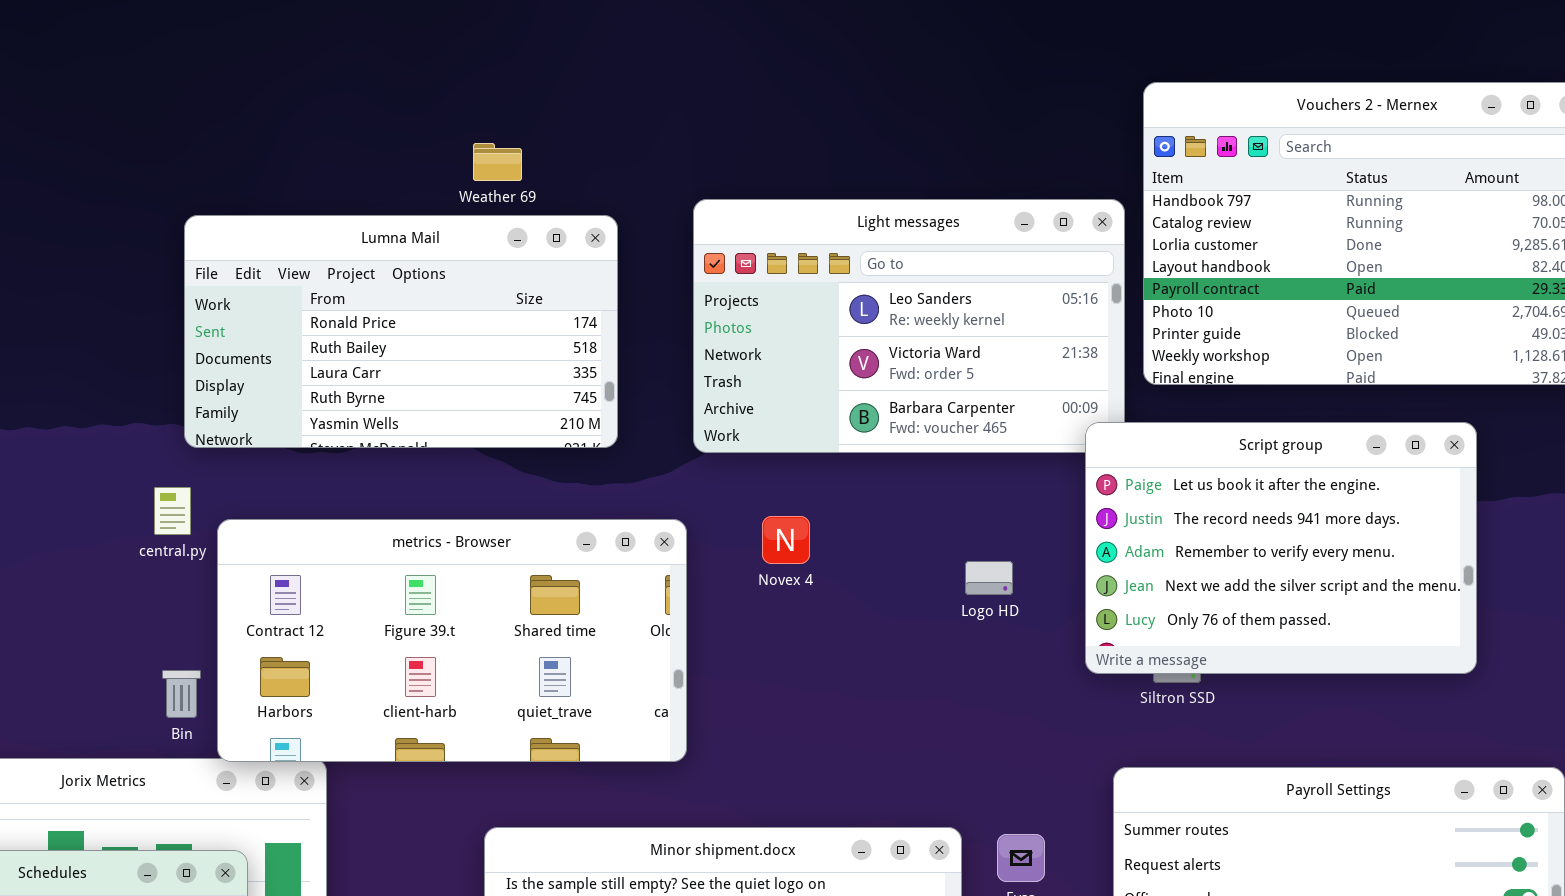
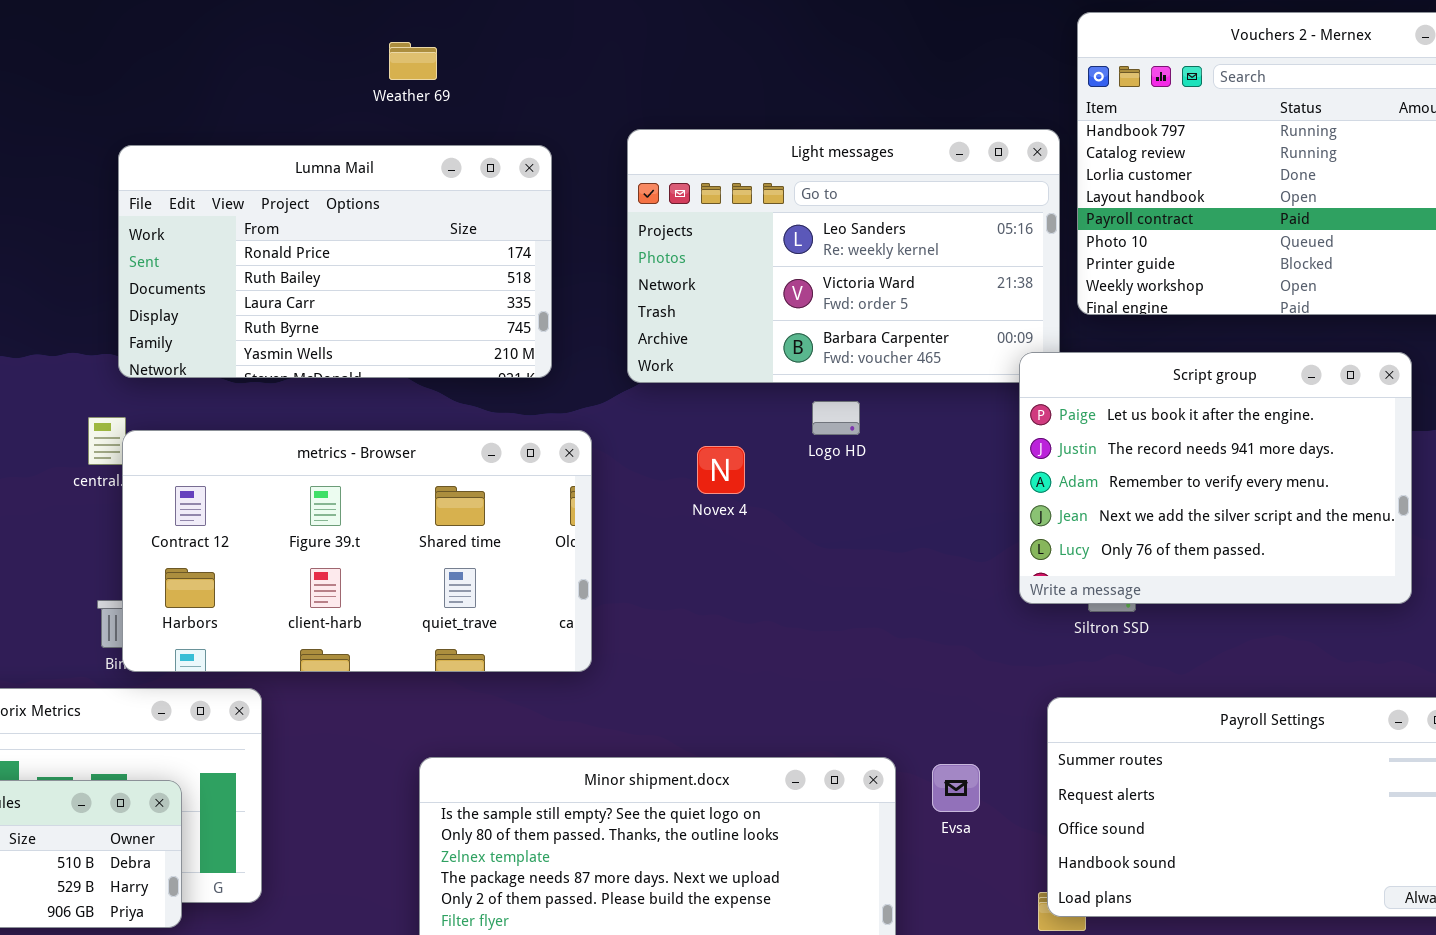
Weather 69: [473,143,522,181] -> [389,42,437,80], moved
metrics - Browser: [217,519,687,762] -> [122,430,592,672], moved
Logo HD: [965,561,1013,595] -> [812,401,860,435], moved

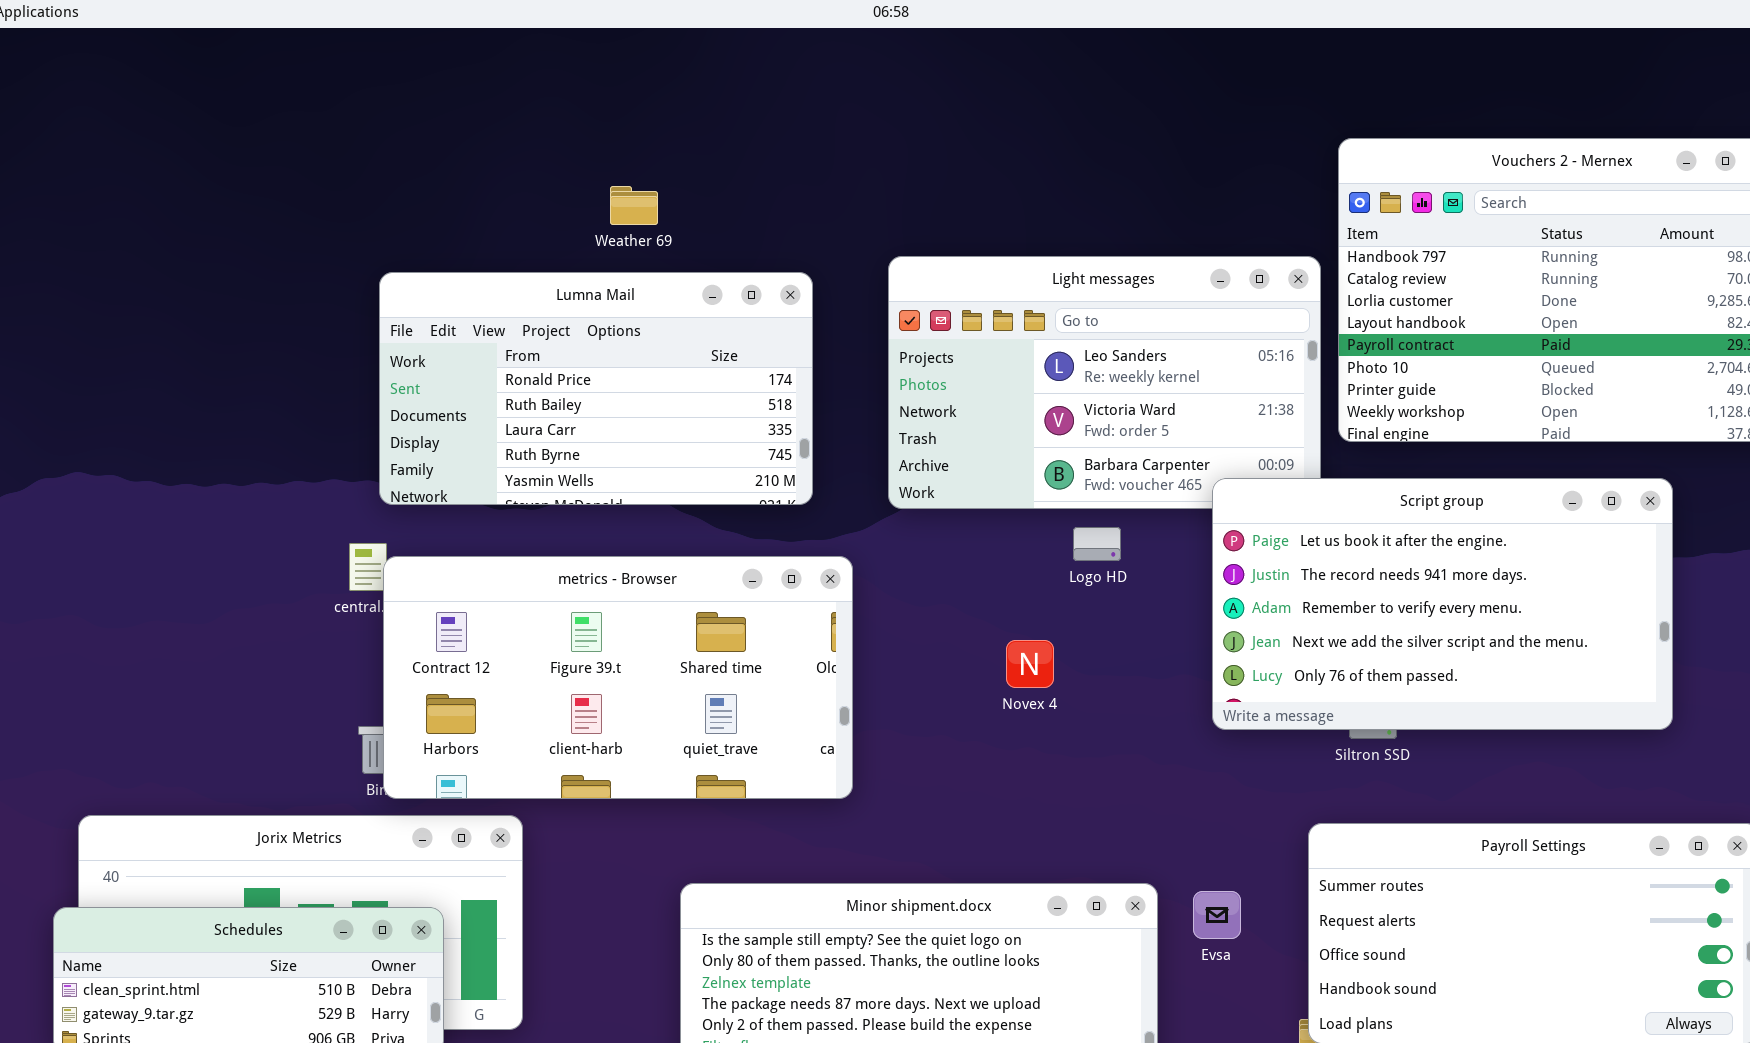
Weather 69: [389,42,437,80] -> [610,186,658,225], moved
Script group: [1019,352,1412,604] -> [1212,478,1673,730], resized
Novex 4: [697,446,745,494] -> [1006,640,1054,688], moved

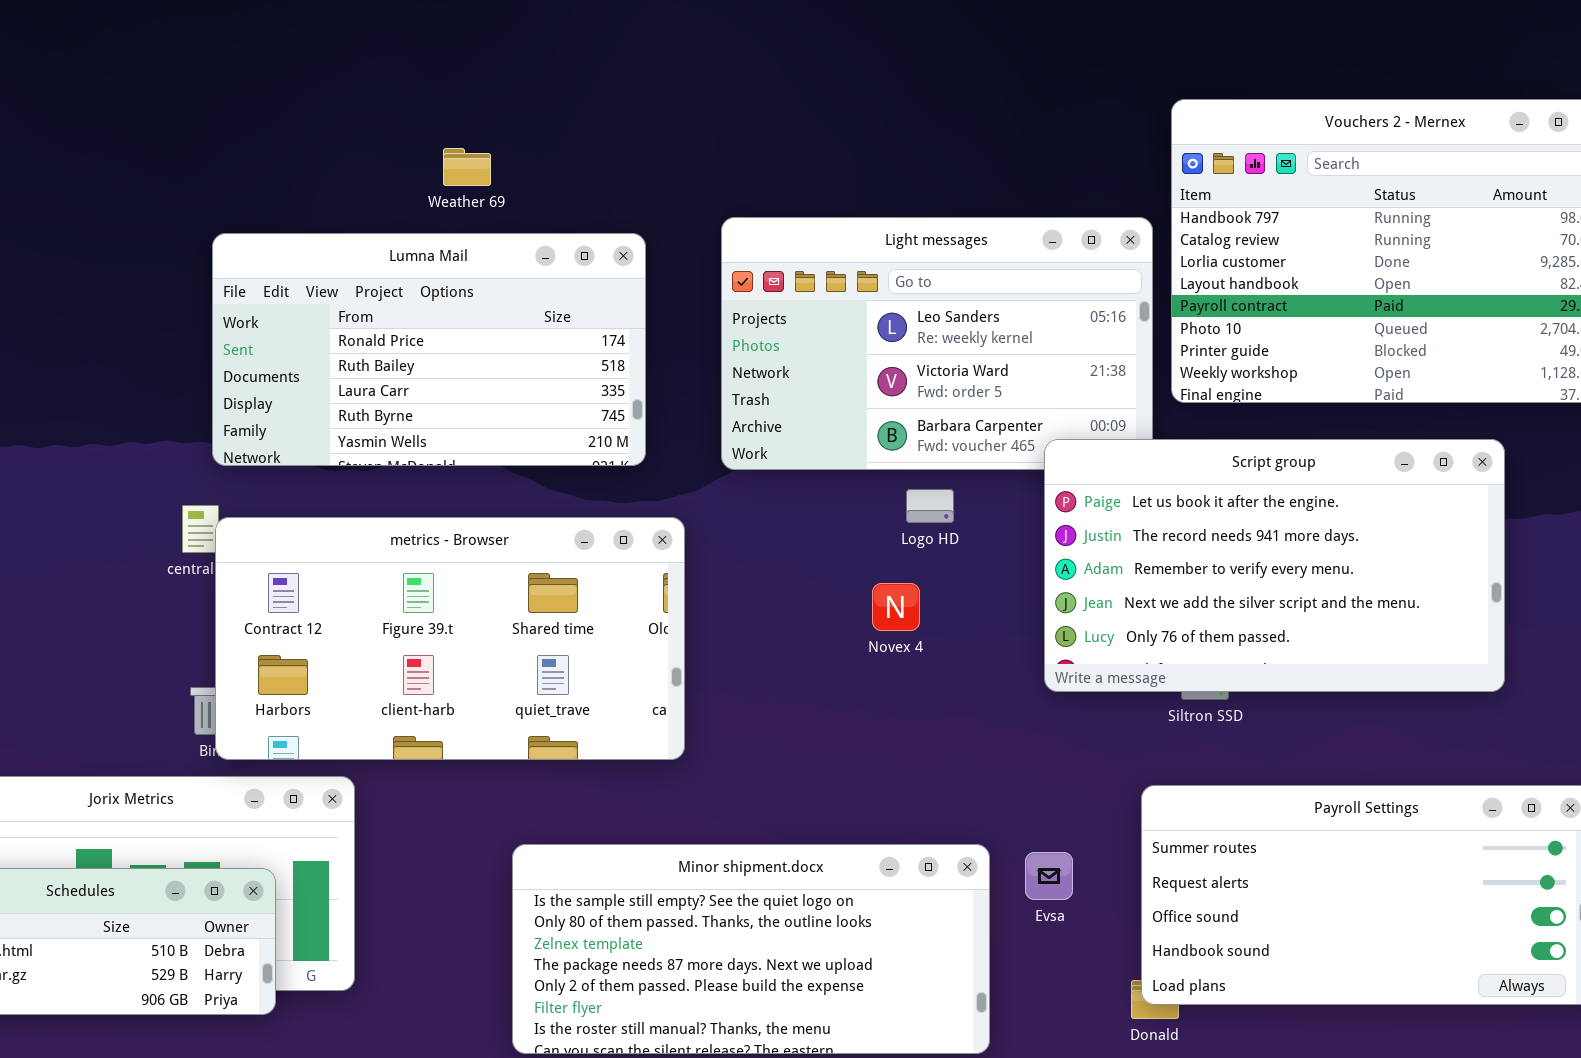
Novex 4: [1006,640,1054,688] -> [872,583,920,631], moved

